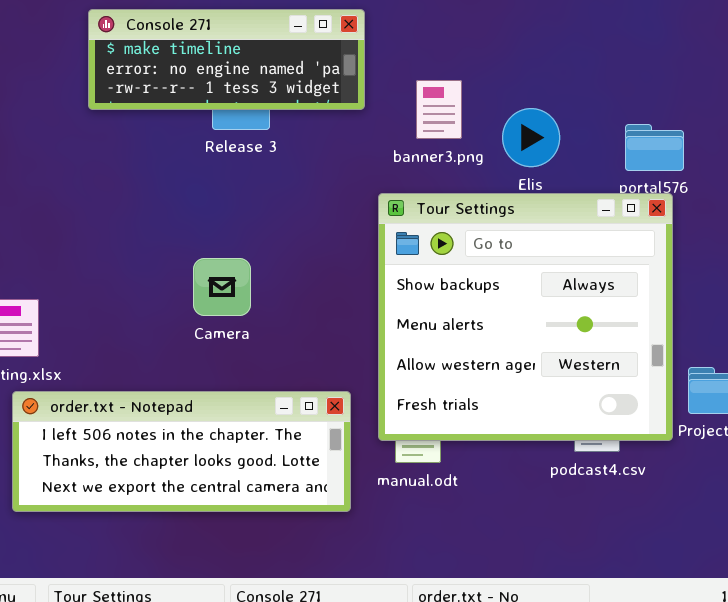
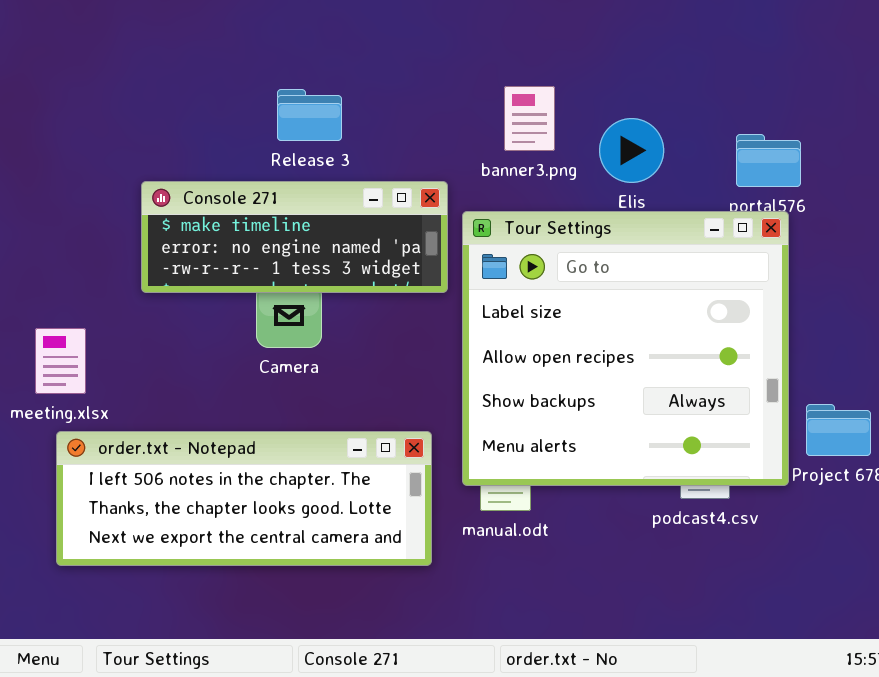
Console 271: [88,9,365,110] -> [141,181,448,293], moved
Tour Settings: [378,193,673,441] -> [462,211,789,486], scrolled up 2 rows

